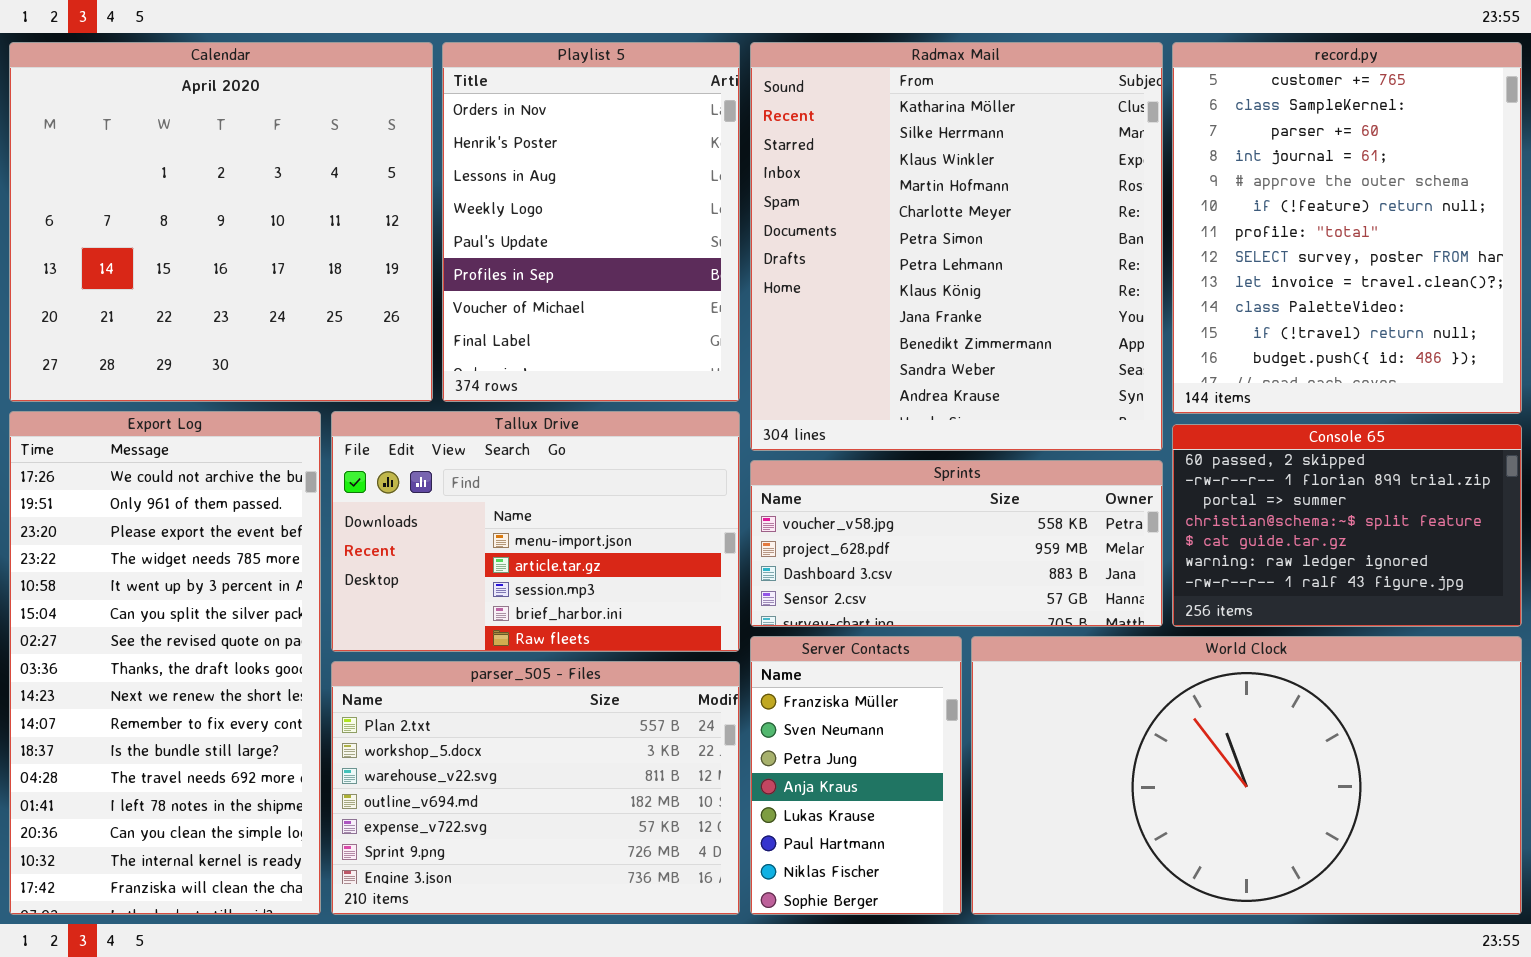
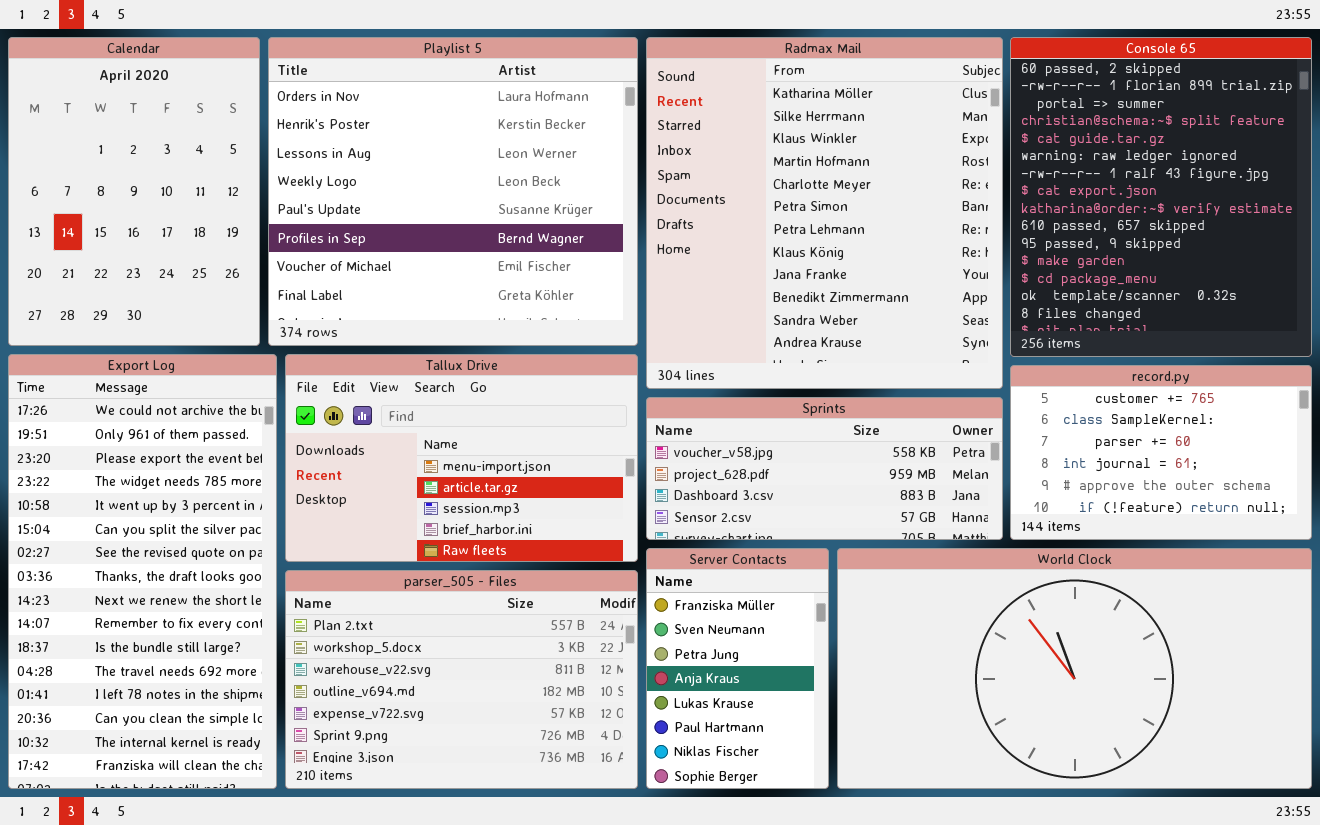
Calendar: [9,42,433,402] -> [8,37,260,346], resized
Playlist 5: [442,42,740,402] -> [268,37,638,346], resized
record.py: [1172,42,1522,414] -> [1010,365,1312,540], moved, resized
Console 65: [1172,424,1522,627] -> [1010,37,1312,357], moved, resized

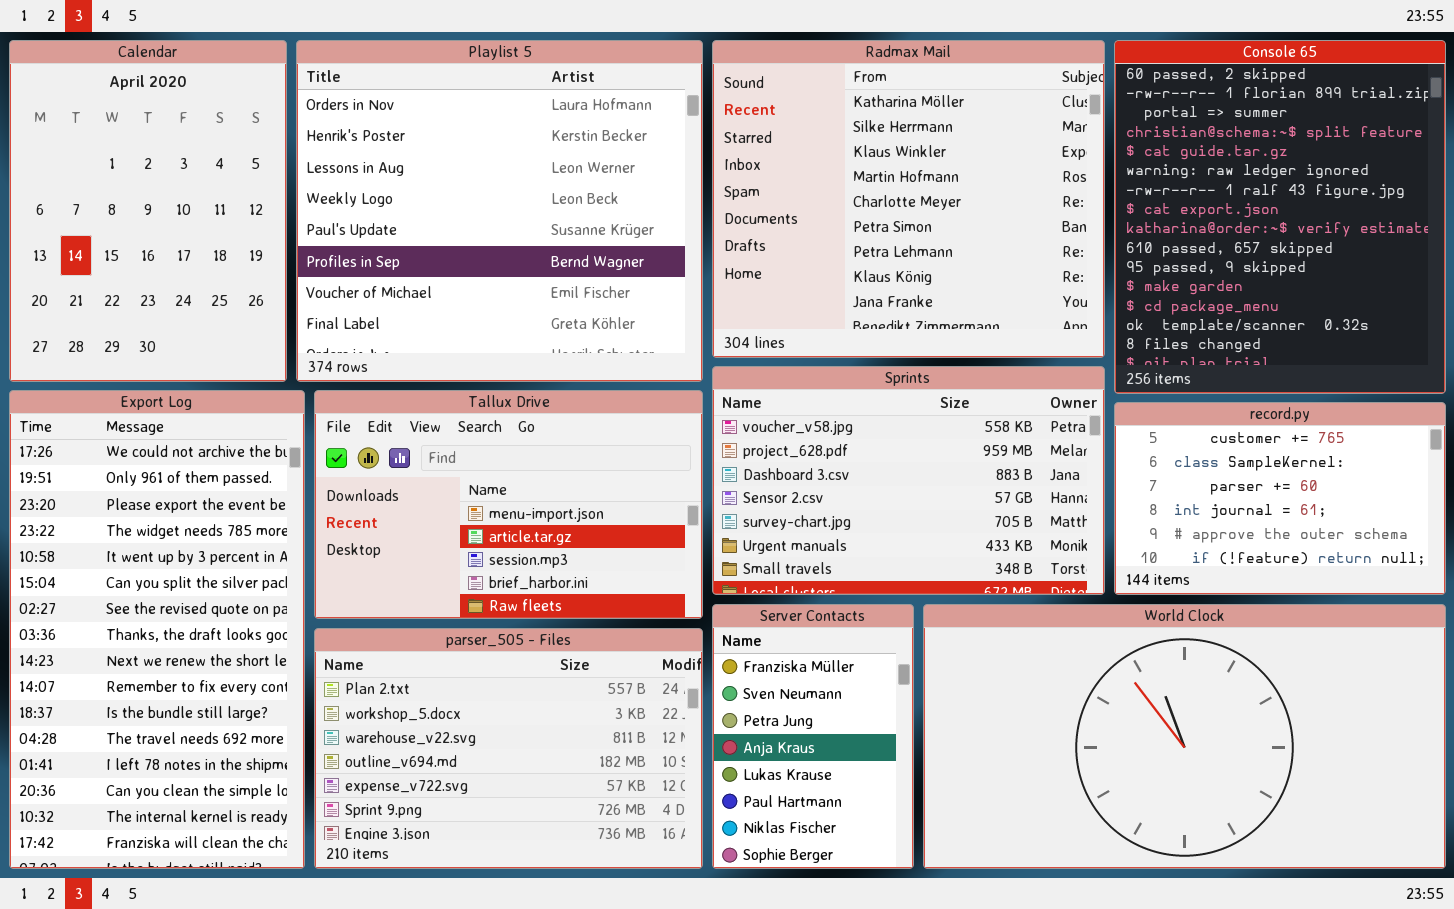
Radmax Mail: [646,37,1003,389] -> [712,40,1105,358], resized
Sprints: [646,397,1003,540] -> [712,366,1105,595], resized

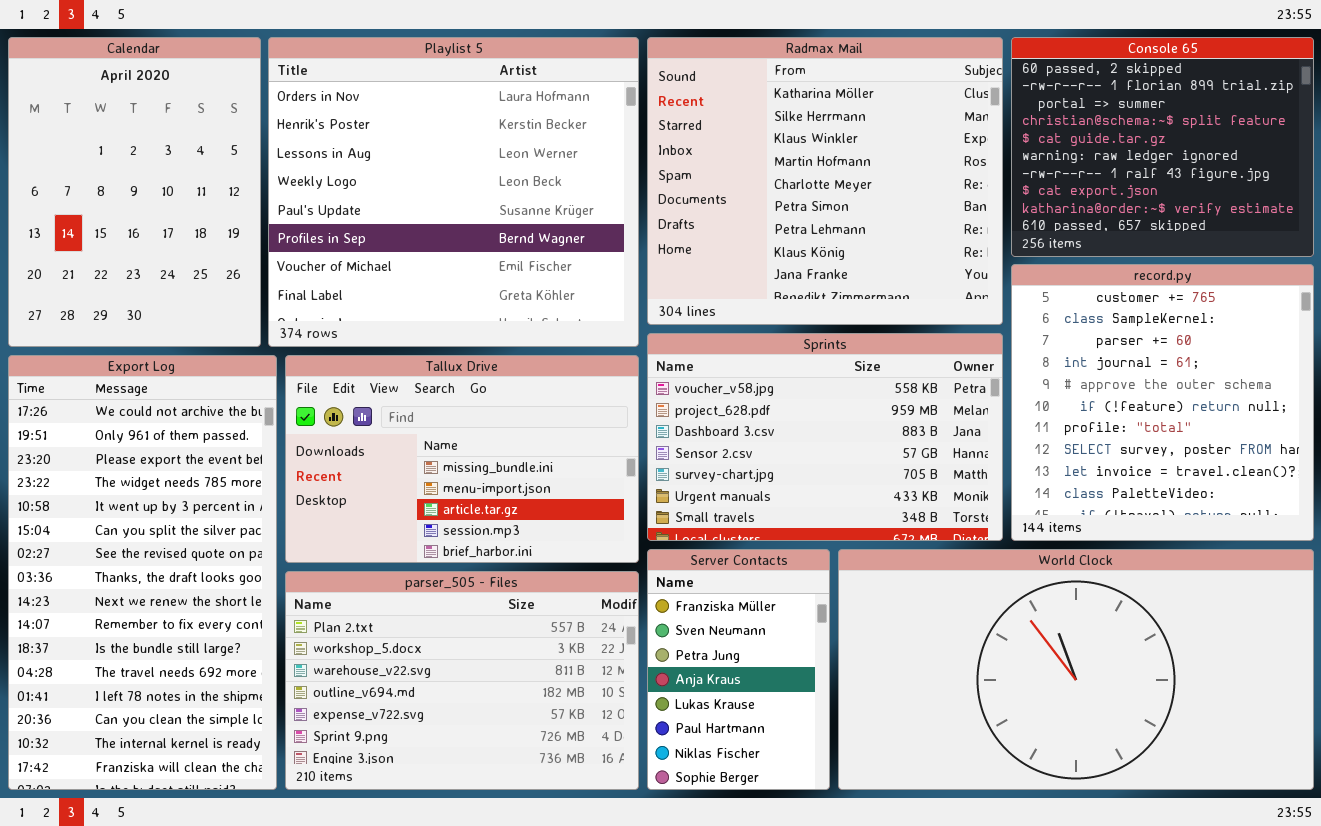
Console 65: [1114,40,1446,394] -> [1011,37,1314,257], resized
Tallux Drive: [314,390,703,619] -> [285,355,639,563], scrolled up 1 row
record.py: [1114,402,1446,595] -> [1011,264,1314,541], resized

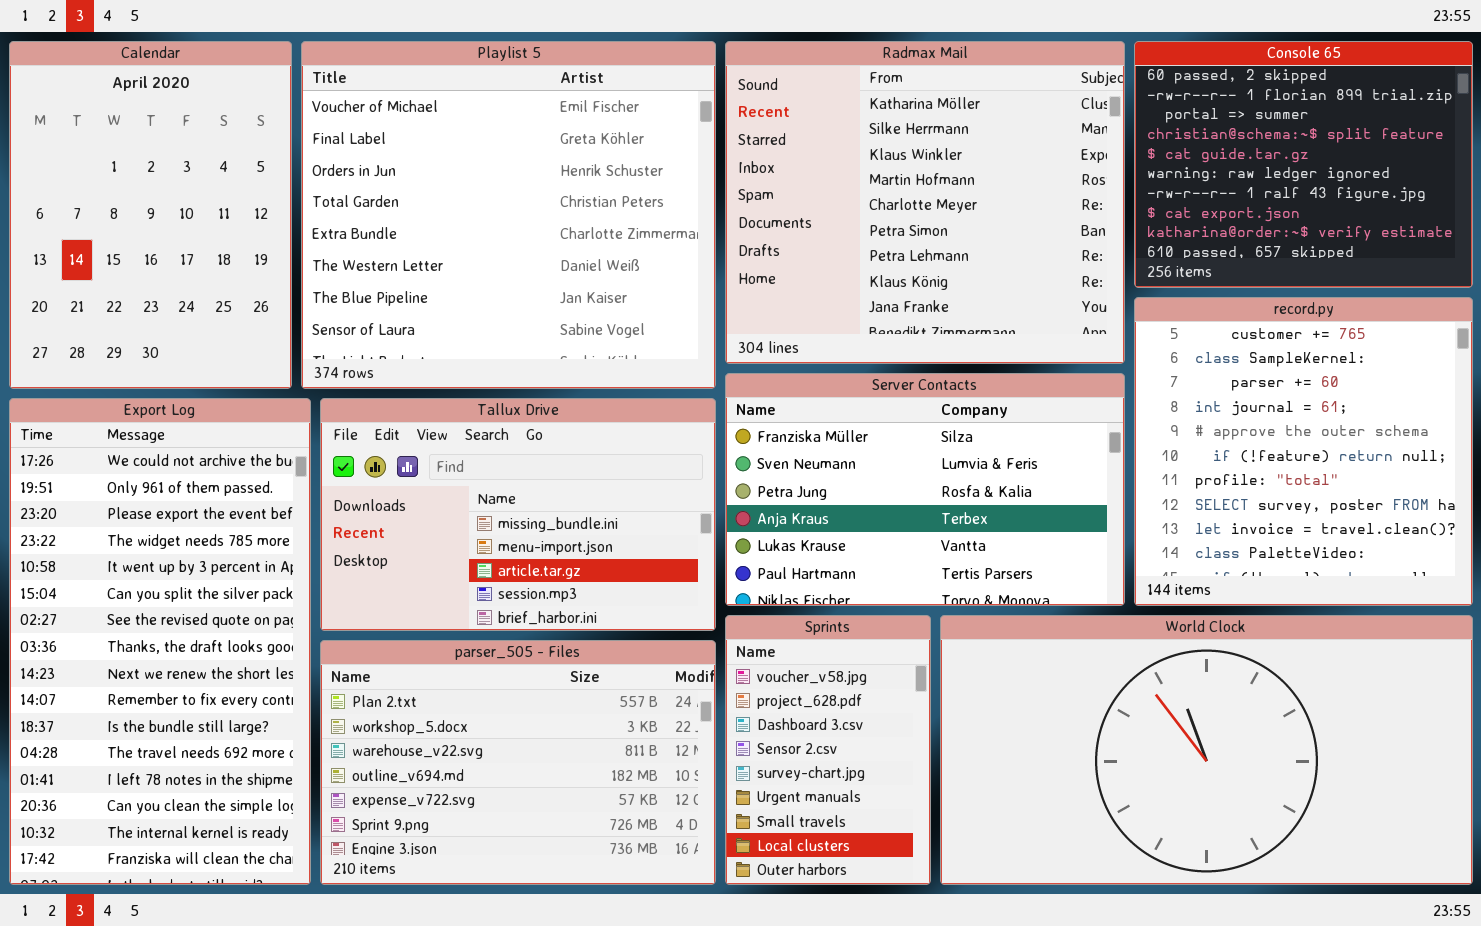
Playlist 5: [268,37,639,347] -> [301,41,716,389], scrolled down 6 rows
Sprints: [647,333,1003,541] -> [725,615,931,885], moved, resized
Server Contacts: [647,549,830,790] -> [725,373,1125,606], moved, resized

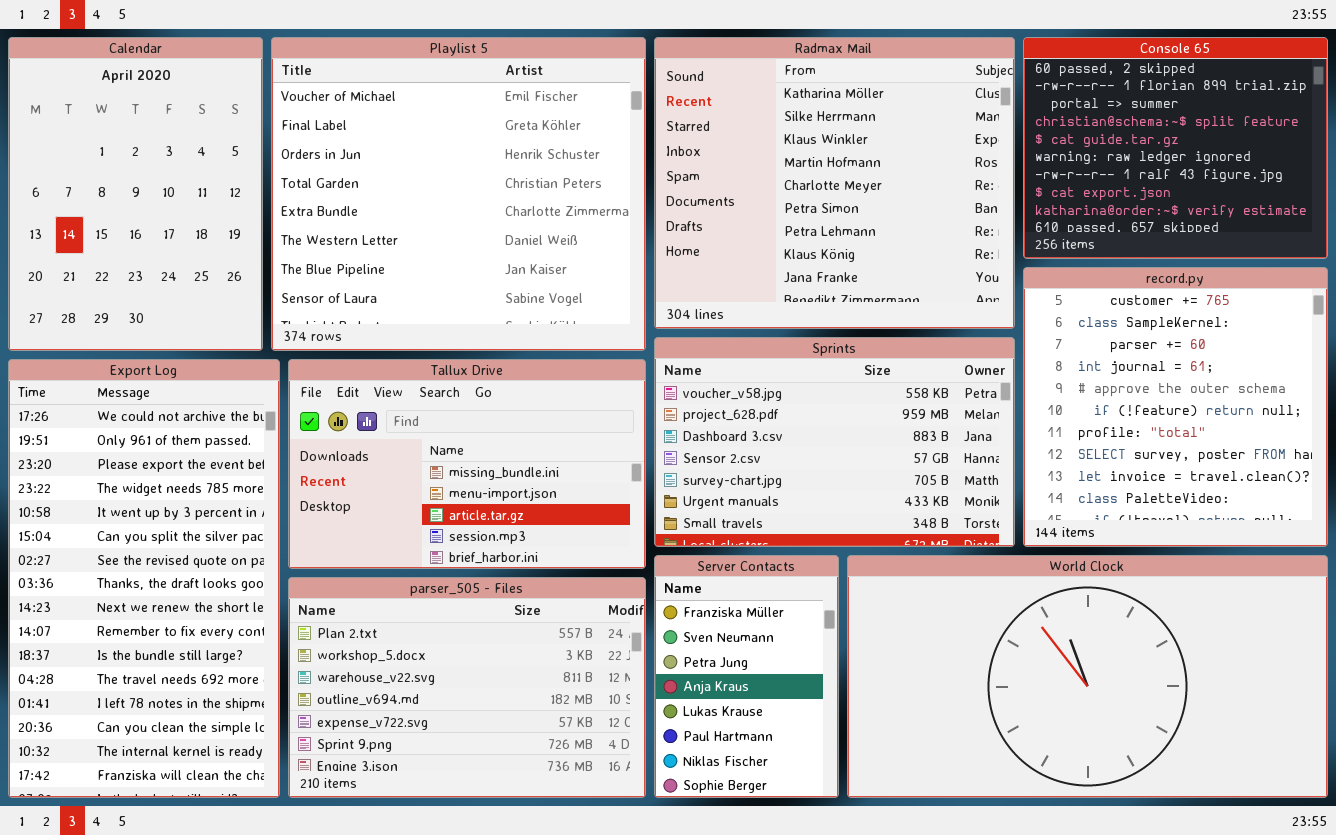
Server Contacts: [725,373,1125,606] -> [654,555,839,798], moved, resized
Sprints: [725,615,931,885] -> [654,337,1015,547], moved, resized

